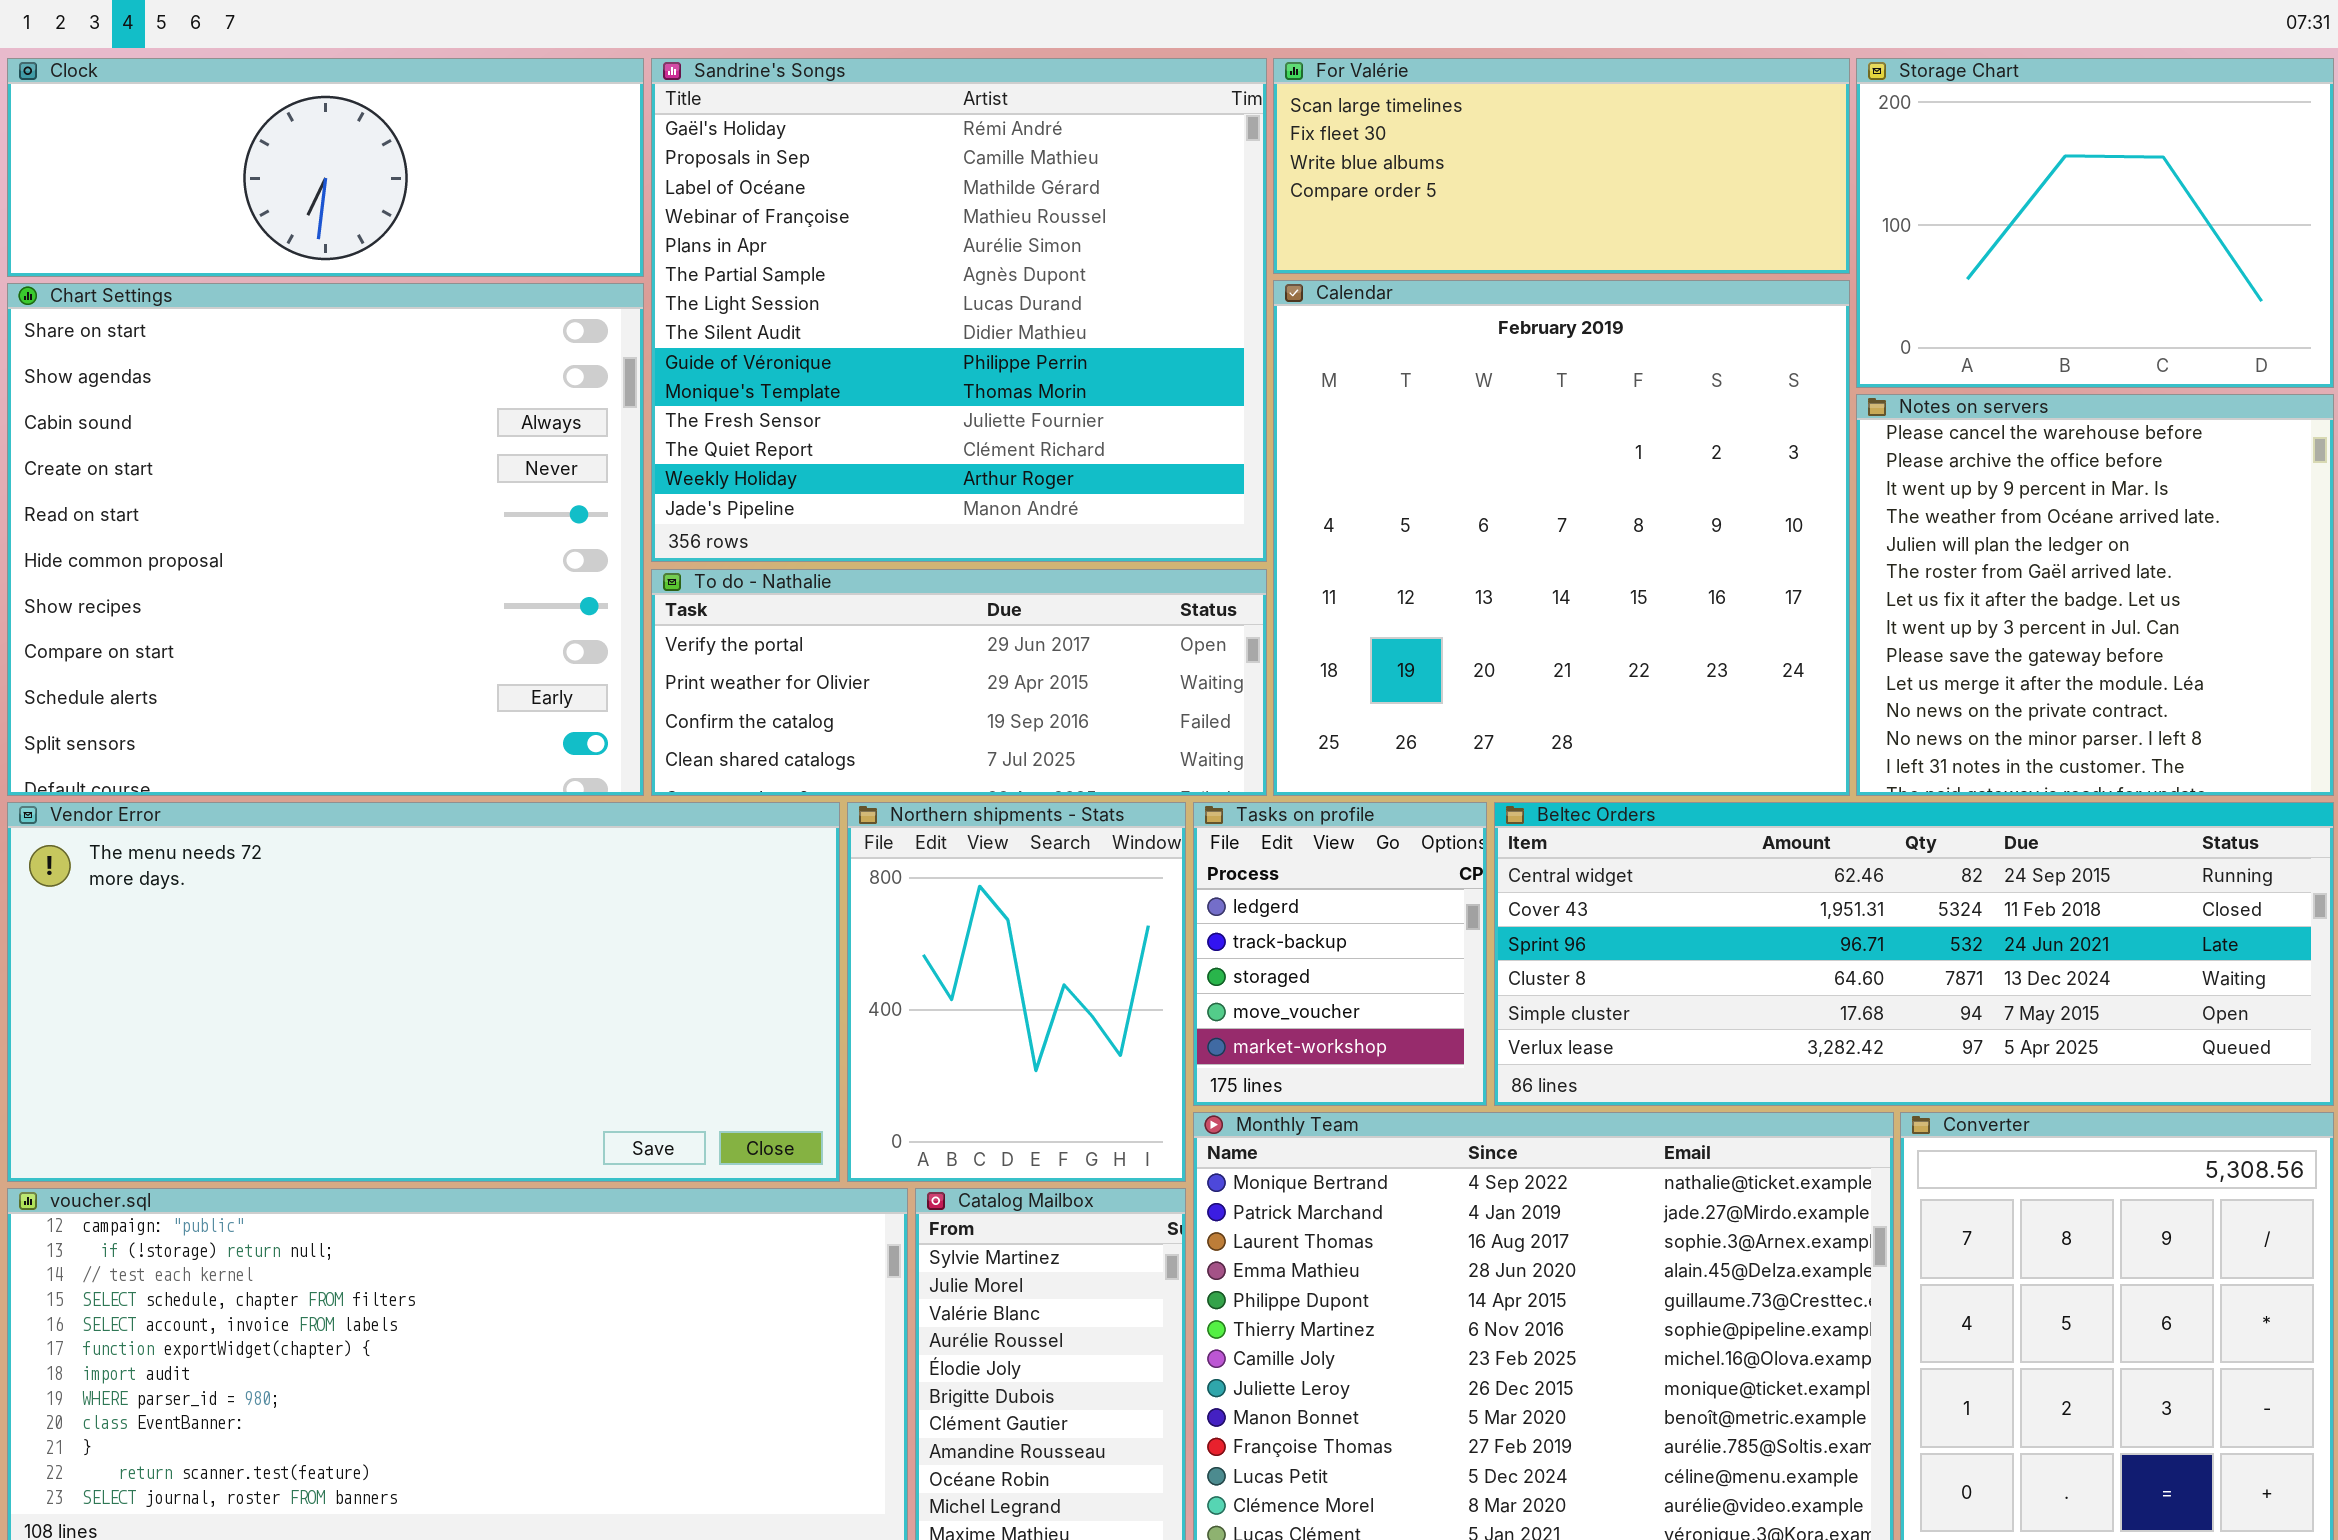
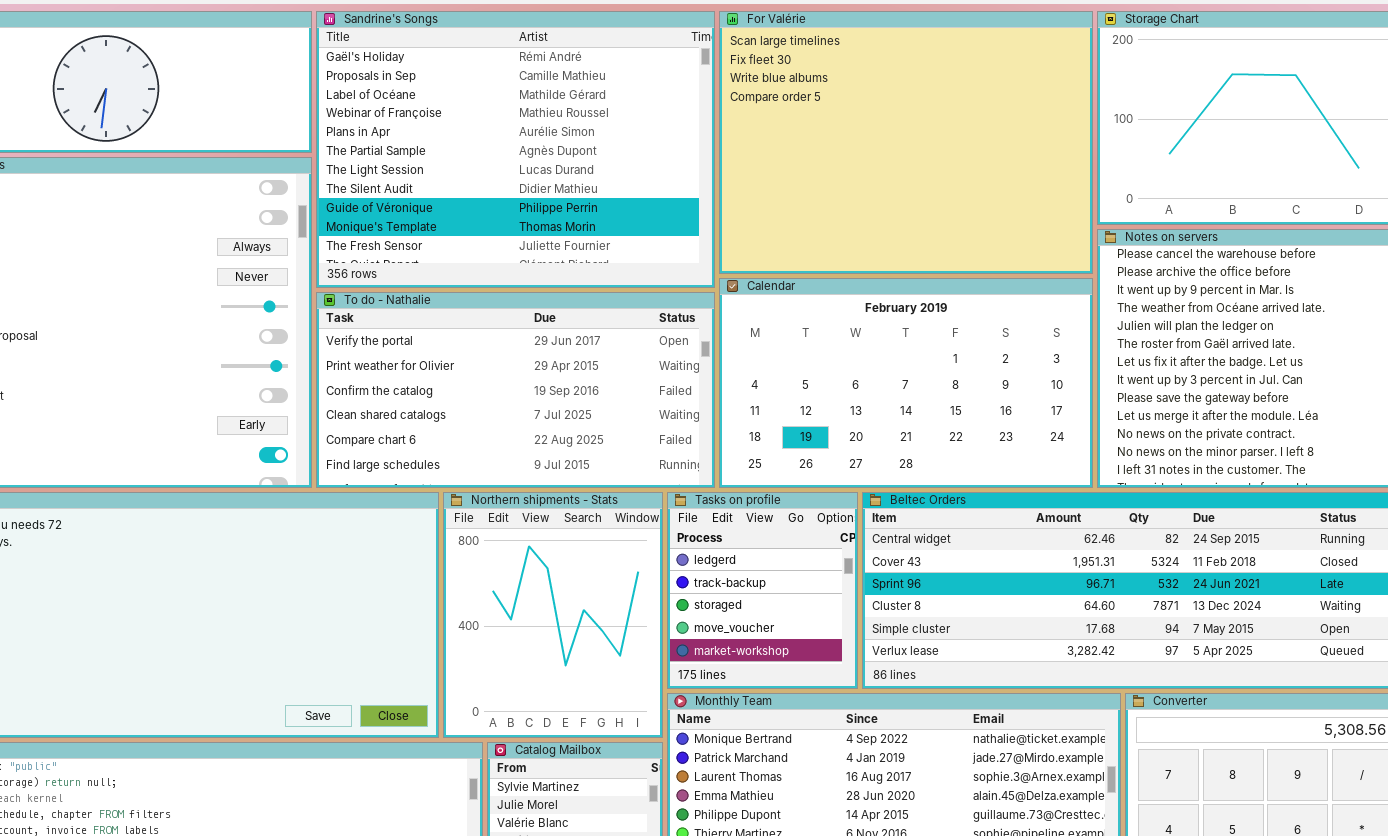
Sandrine's Songs: [651,58,1267,562] -> [316,11,715,288], resized
For Valérie: [1273,58,1850,274] -> [719,11,1093,274], resized
Calendar: [1273,280,1850,796] -> [719,278,1093,488], resized
To do - Nathalie: [651,569,1267,796] -> [316,292,715,488], resized

